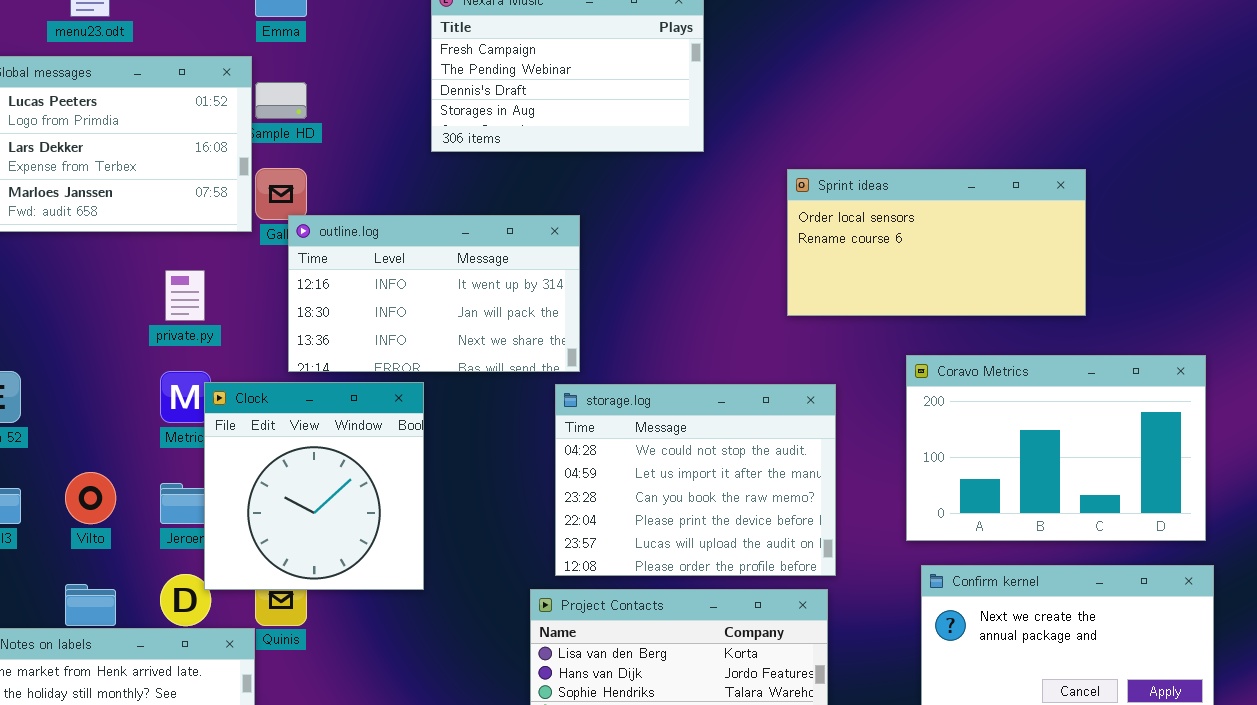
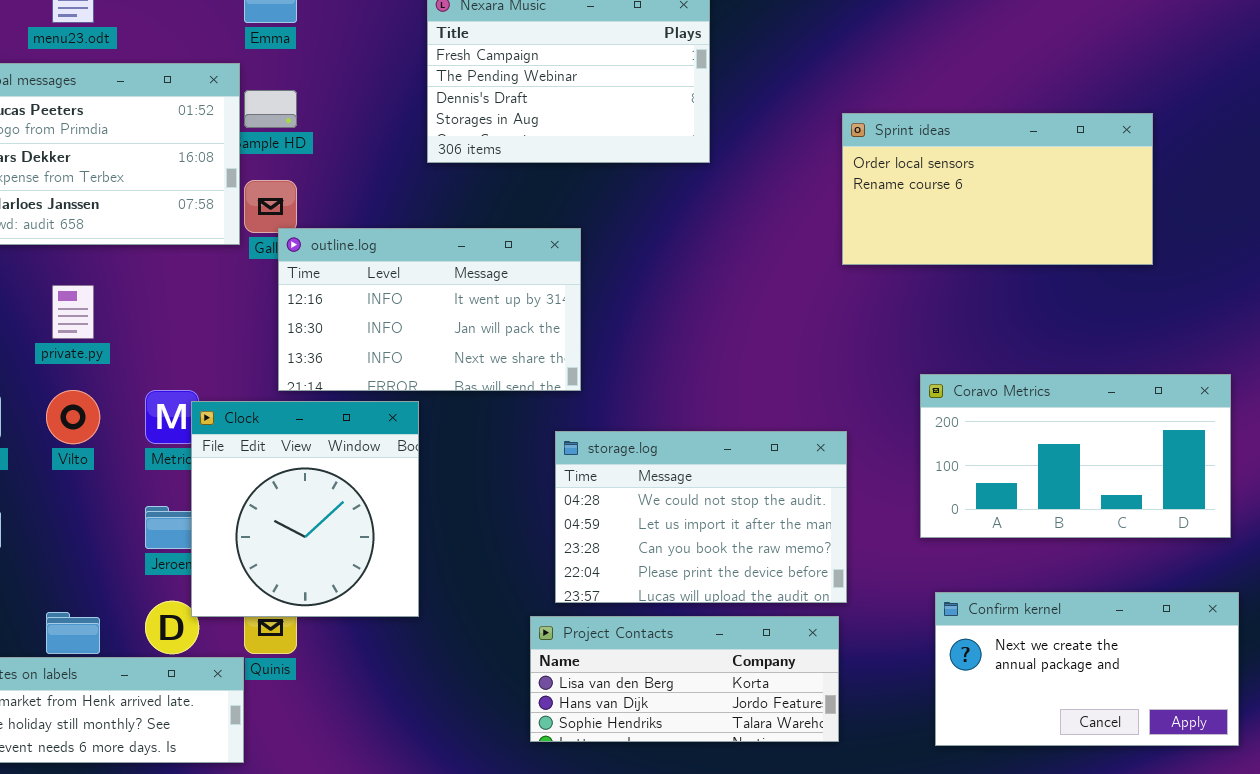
Sprint ideas: [787,169,1086,316] -> [842,113,1153,265], moved
private.py: [165,270,205,321] -> [52,285,94,339], moved
Coravo Metrics: [906,355,1206,541] -> [920,374,1231,538], resized
storage.log: [555,384,836,576] -> [555,431,847,603], resized
Vilto: [65,472,116,524] -> [46,390,100,444], moved

